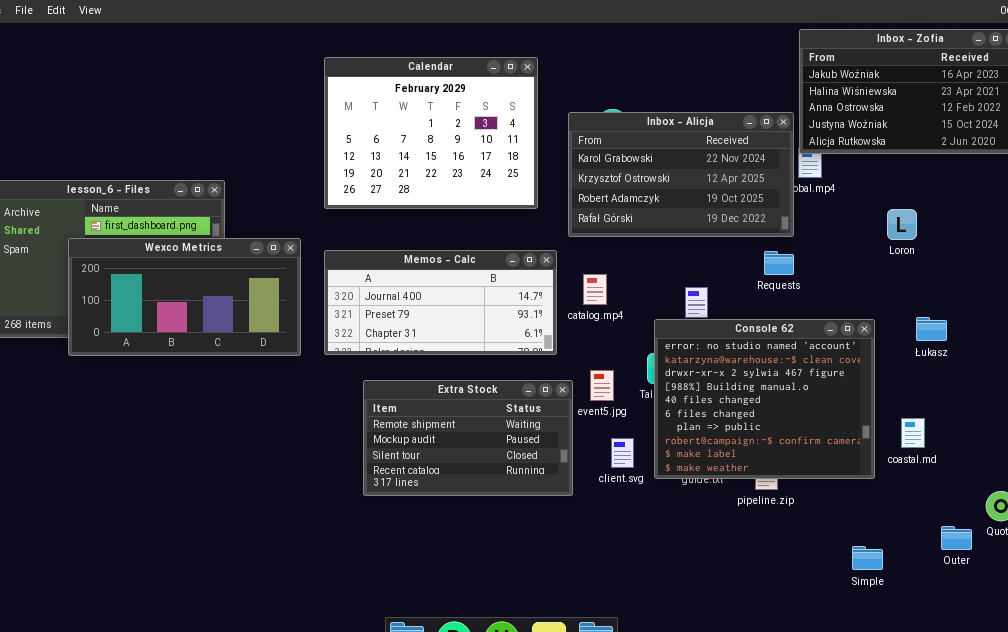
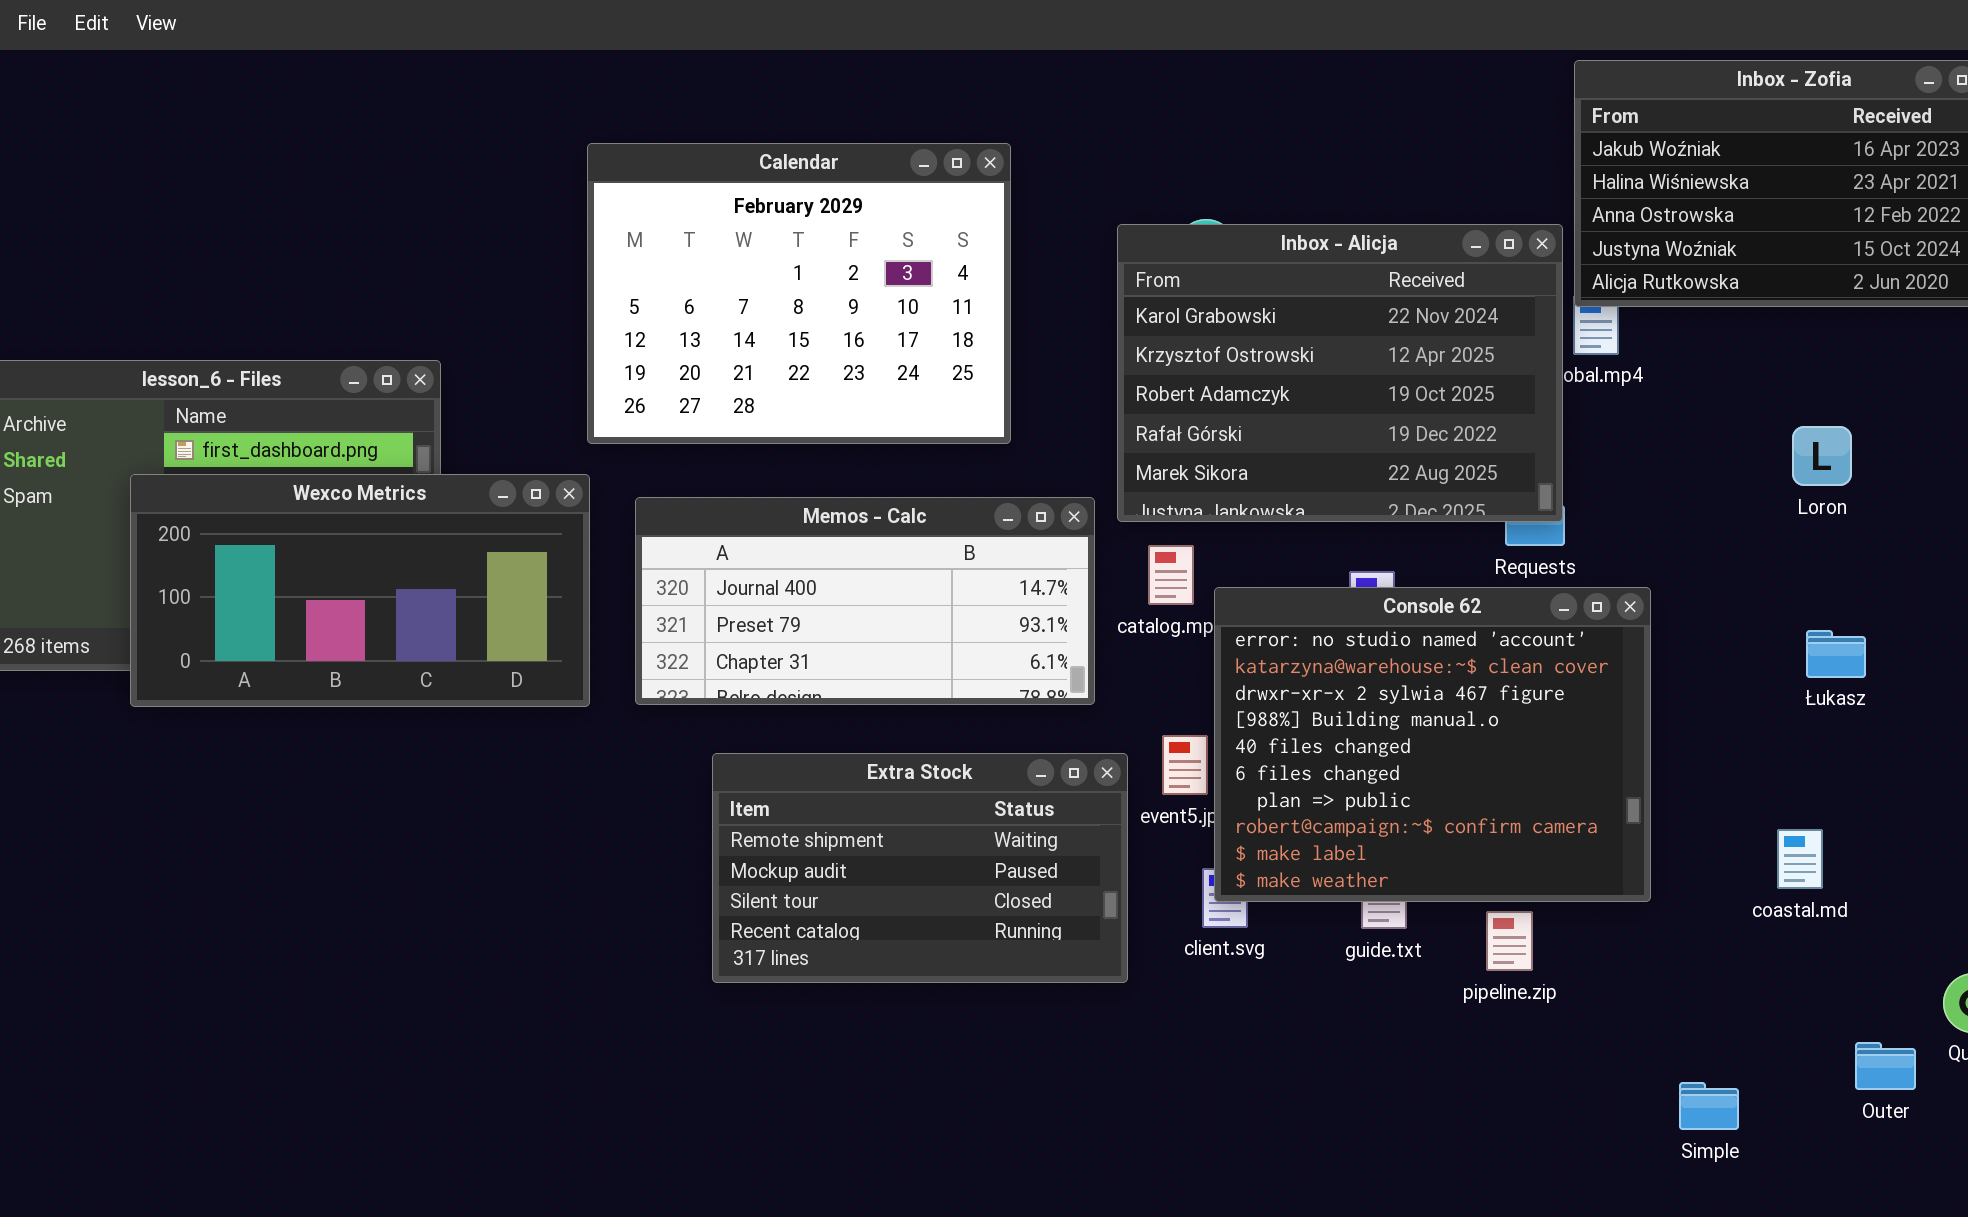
Calendar: [324,57,538,209] -> [587,143,1011,444], moved
Inbox - Alicja: [568,112,794,237] -> [1117,224,1563,522], resized
Loron: [887,209,917,240] -> [1792,426,1852,486], moved
Console 62: [654,319,875,479] -> [1214,587,1651,902], moved

